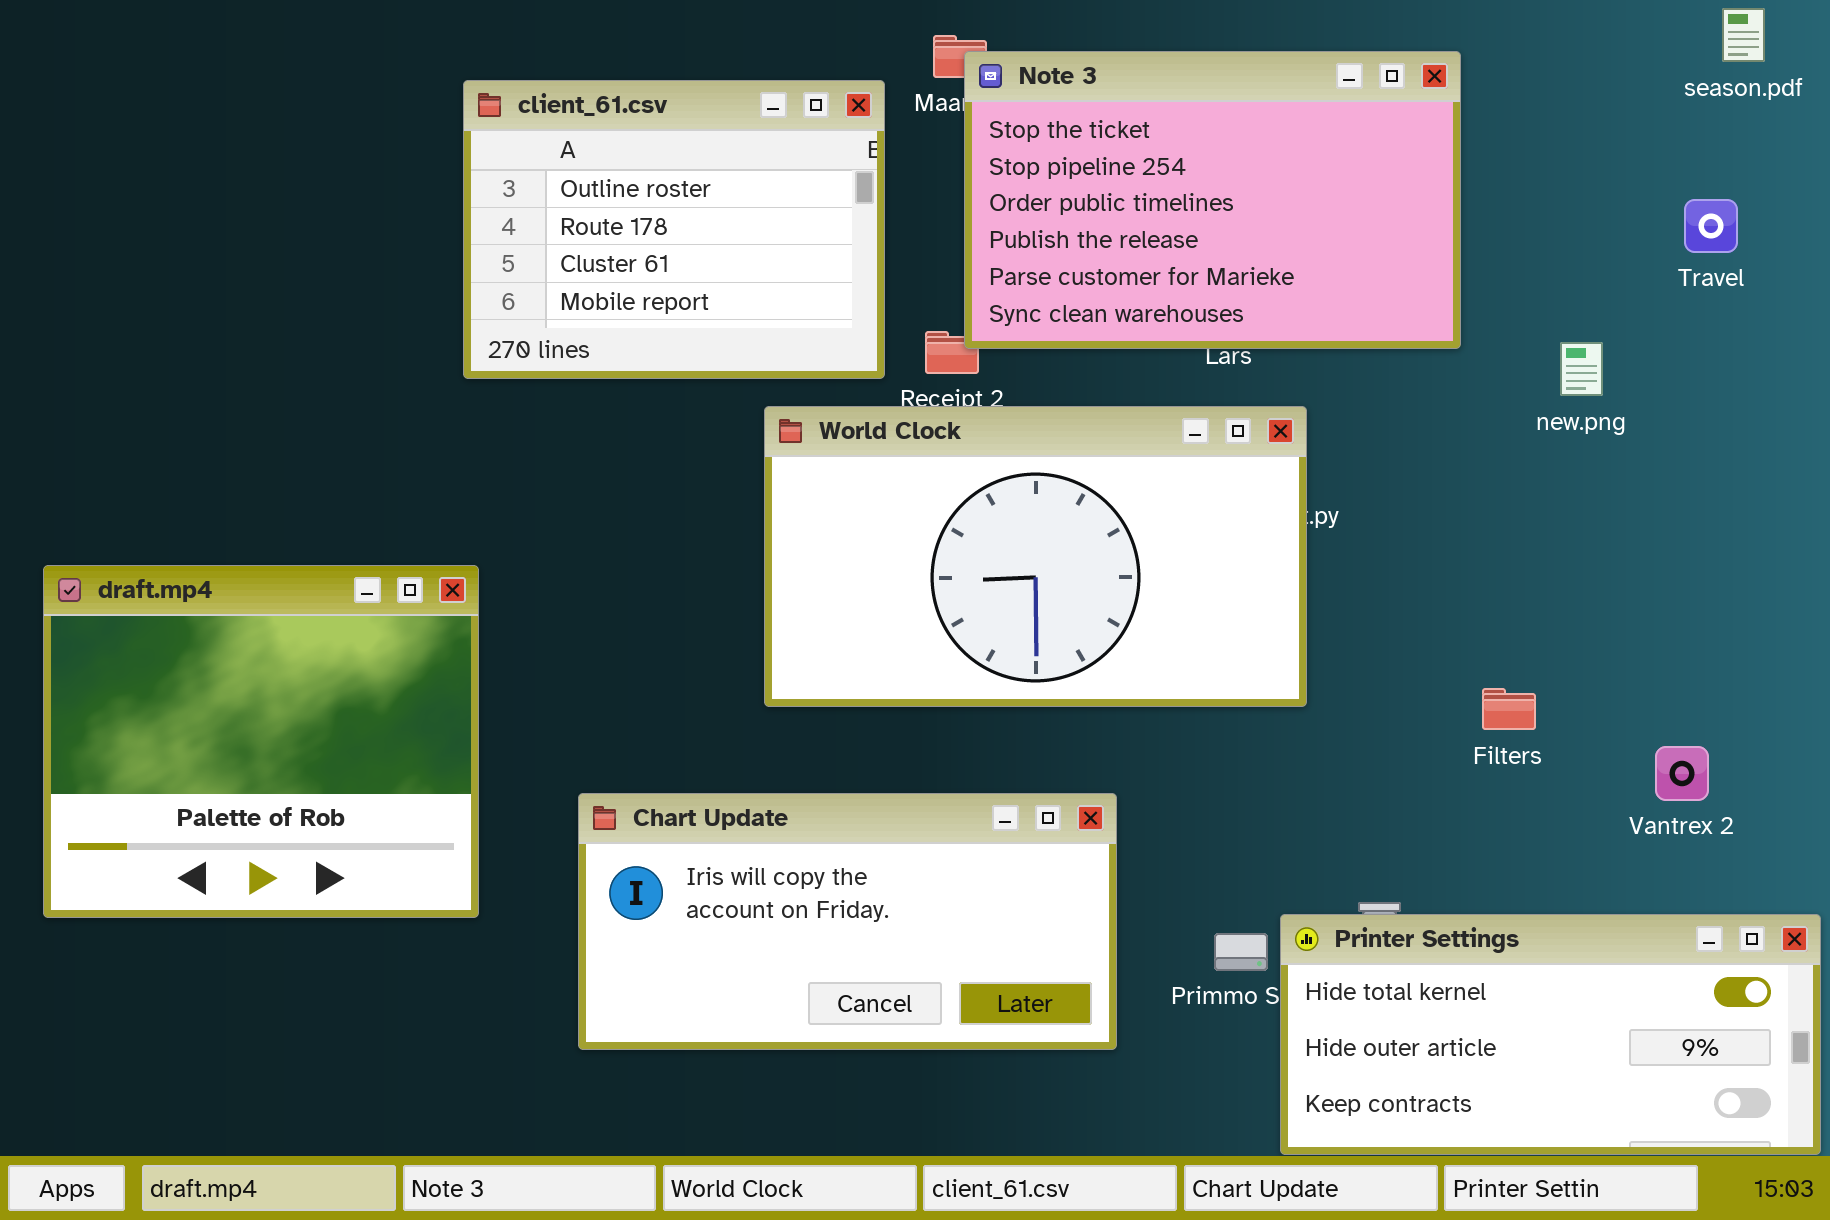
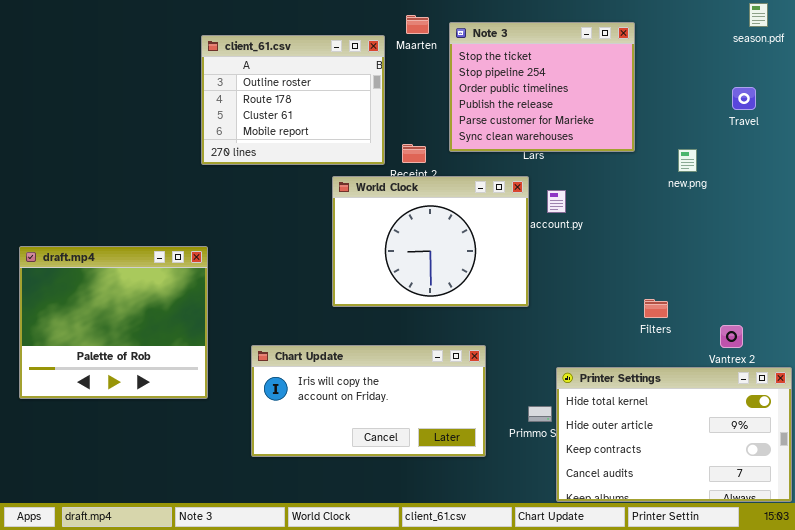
Note 3: [964,51,1461,349] -> [449,22,635,152], resized
World Clock: [764,406,1307,707] -> [332,176,529,307], resized
Printer Settings: [1280,914,1821,1155] -> [556,367,792,502], resized

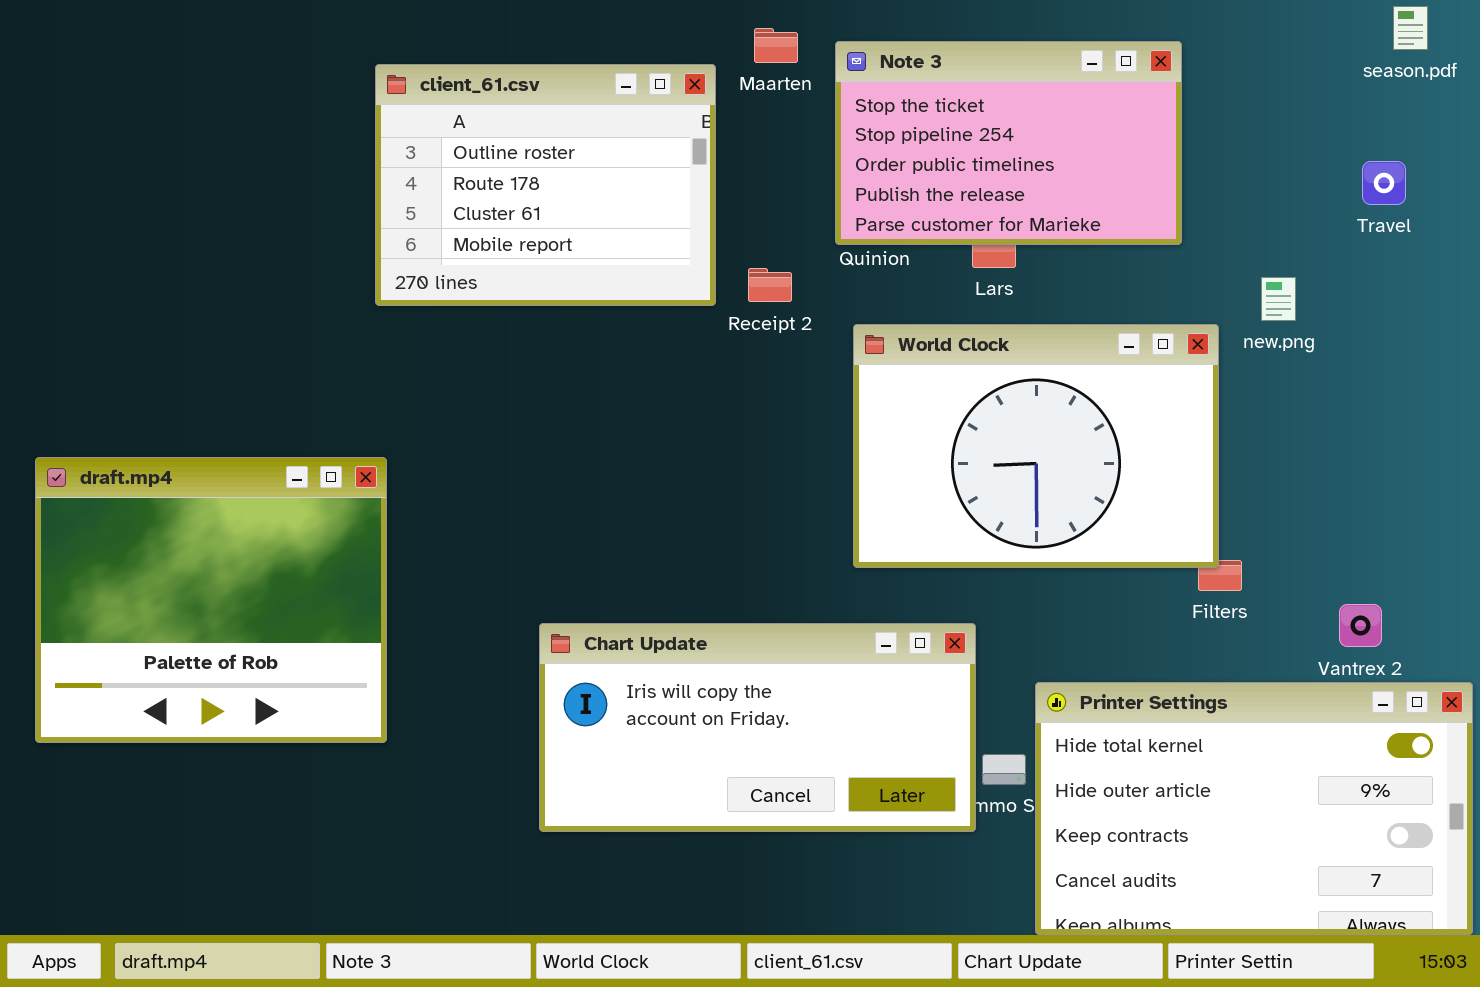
Note 3: [449,22,635,152] -> [835,41,1182,245], resized
World Clock: [332,176,529,307] -> [853,324,1219,568], moved
Chart Update: [251,345,486,457] -> [539,623,976,832], moved

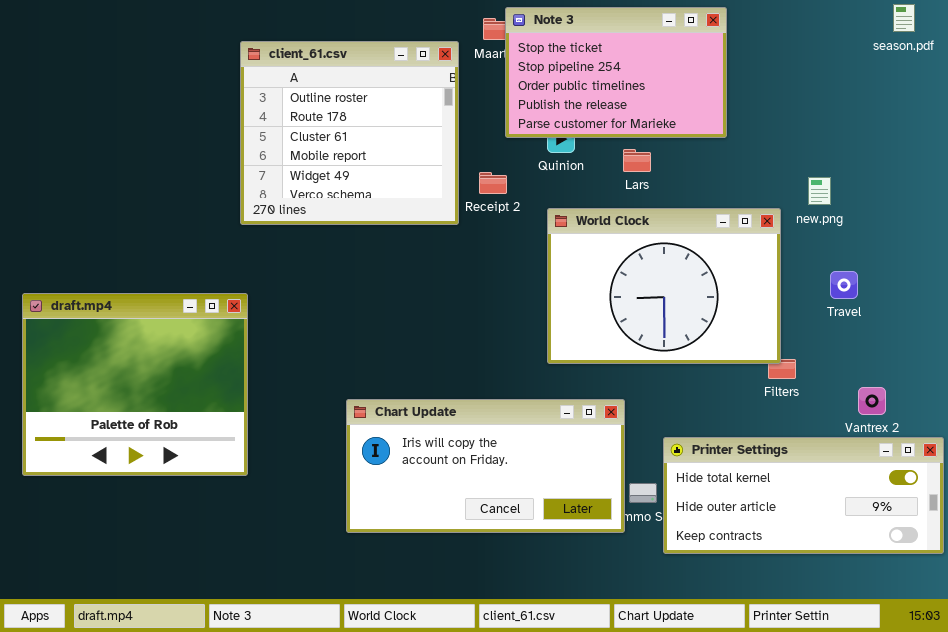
Note 3: [835,41,1182,245] -> [505,7,727,138], moved
client_61.csv: [375,64,716,306] -> [240,41,459,225], resized
Travel: [1362,161,1406,205] -> [830,271,858,299], moved
Printer Settings: [1035,682,1473,935] -> [663,437,944,554], resized

